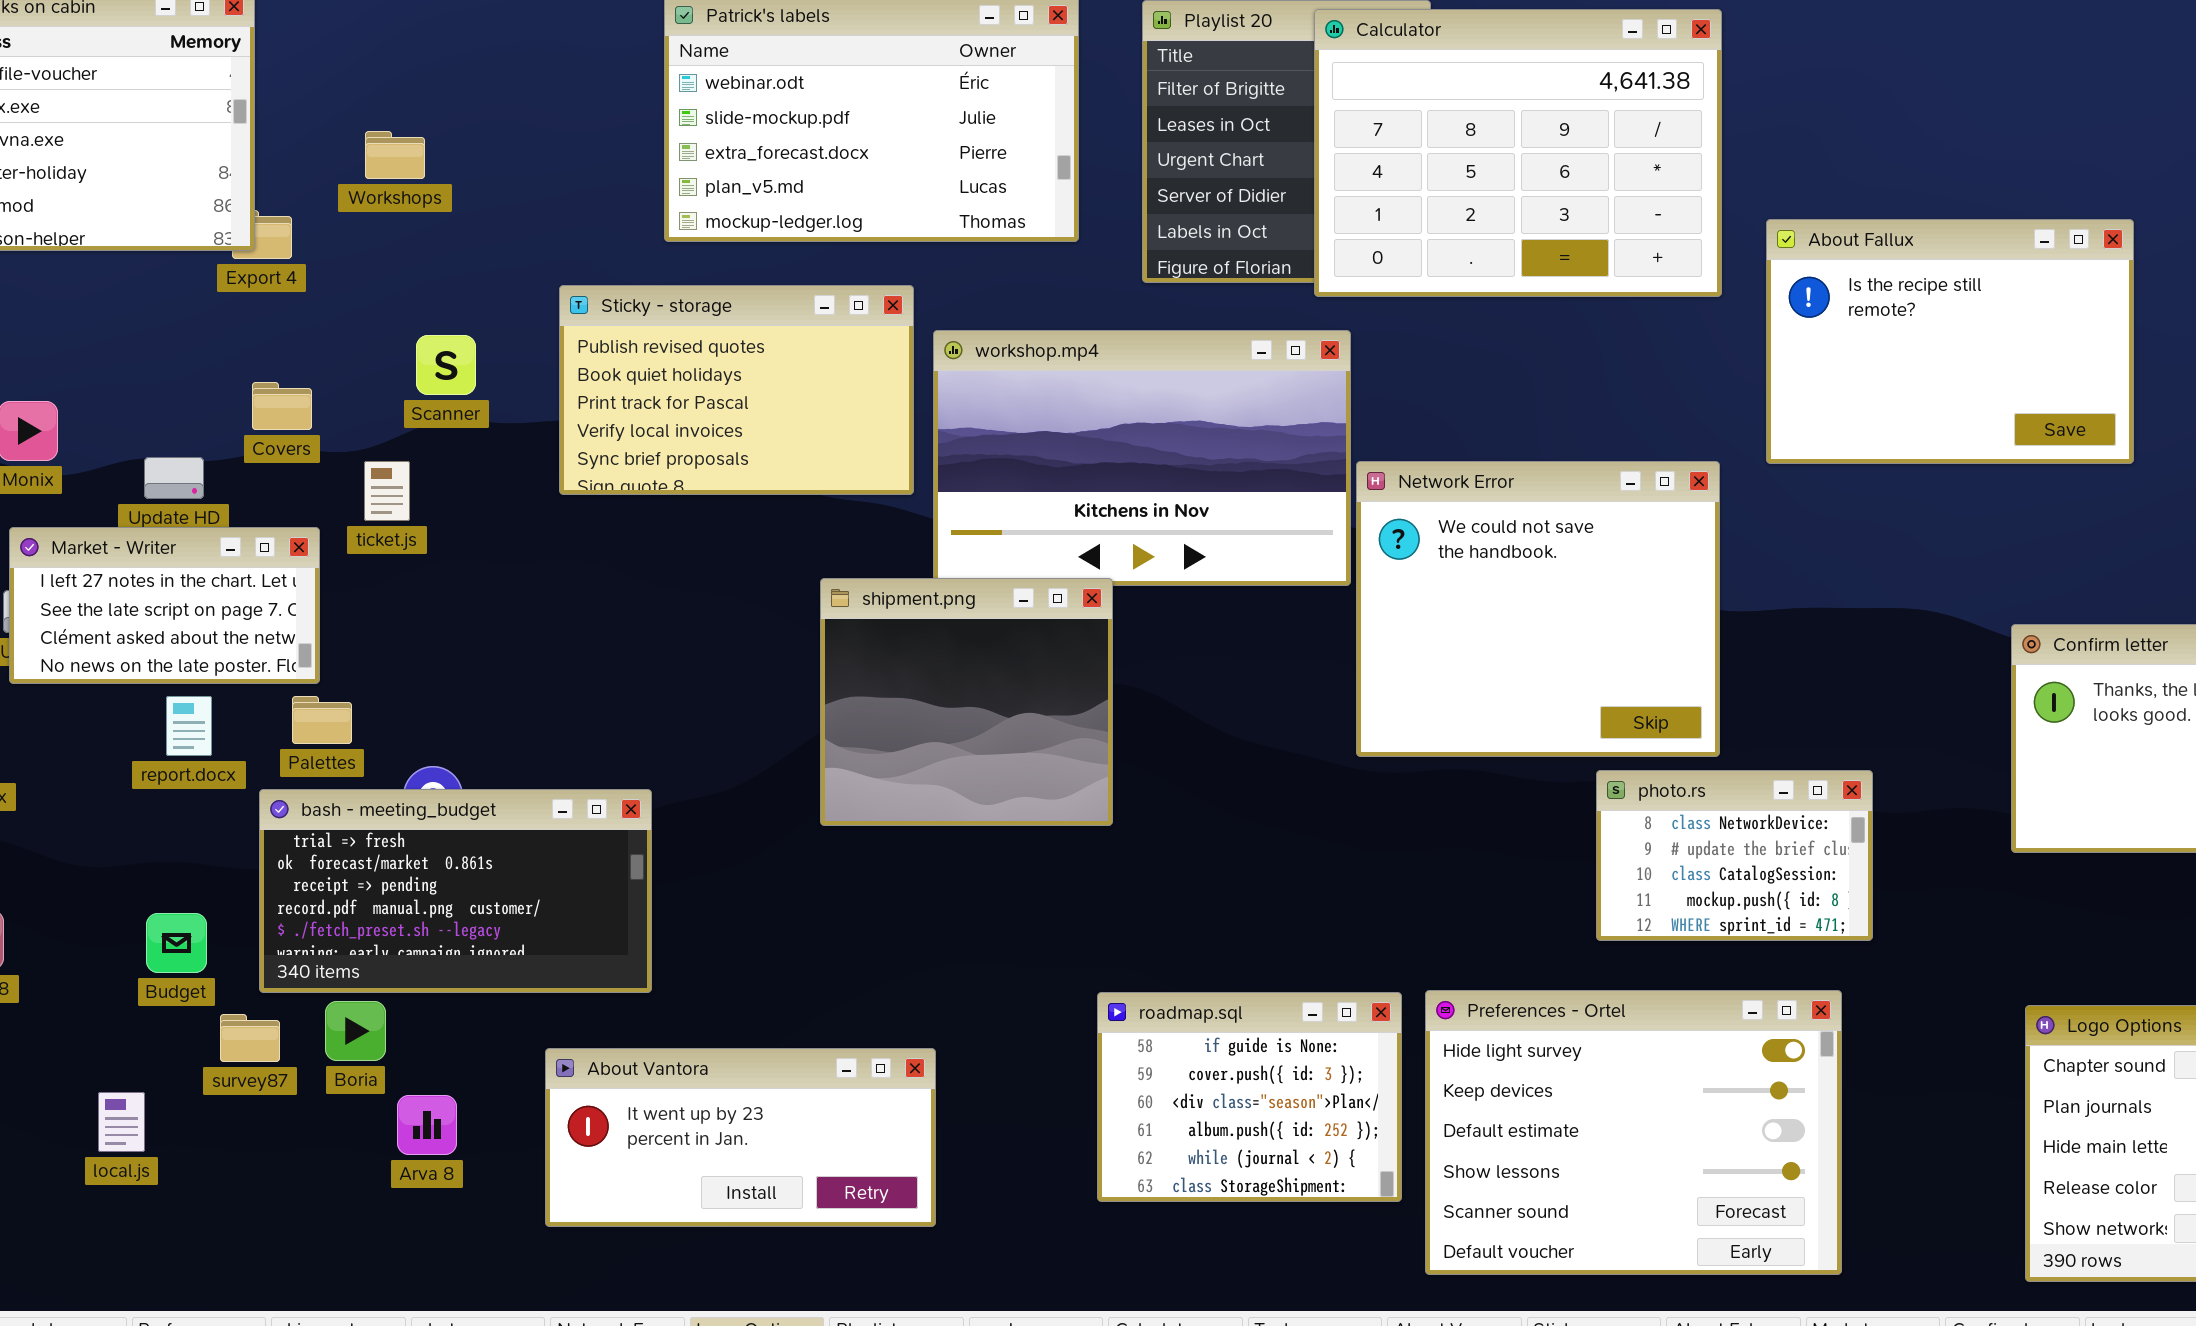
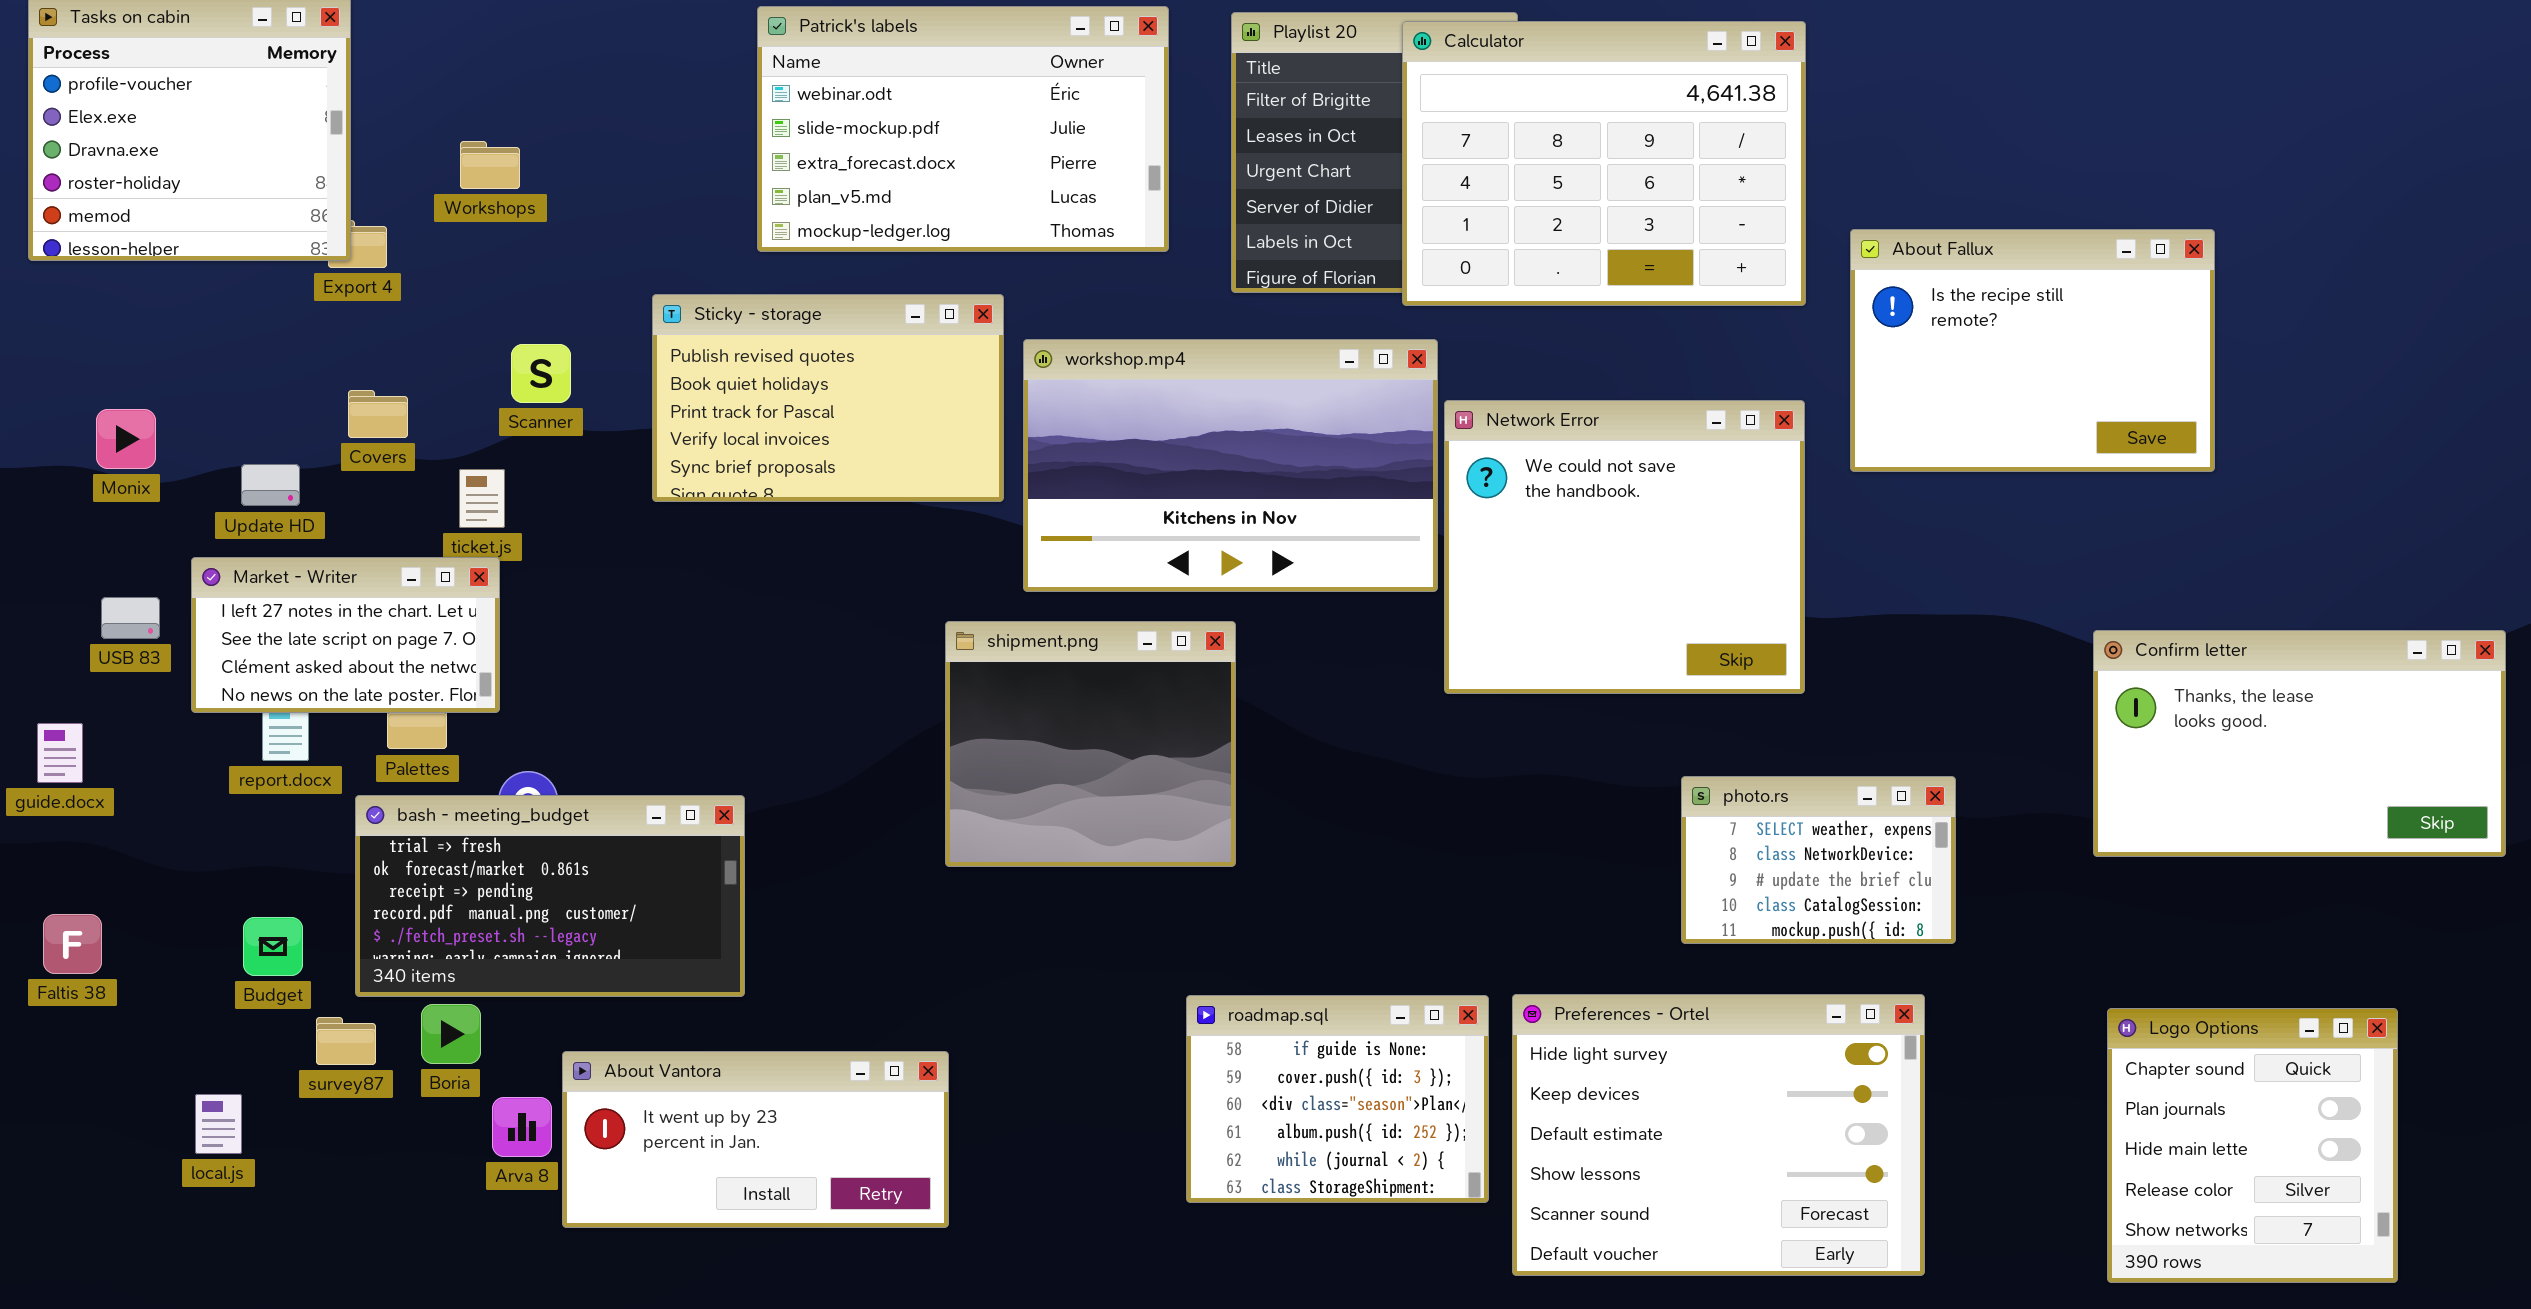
Network Error: [1356,461,1720,757] -> [1444,400,1805,694], moved
Market - Writer: [9,527,320,684] -> [191,557,500,713], moved
shipment.png: [820,578,1113,826] -> [945,621,1236,867], moved
photo.rs: [1596,770,1873,941] -> [1681,776,1956,944], scrolled up 1 row
About Vantora: [545,1048,936,1227] -> [562,1051,949,1228], moved

